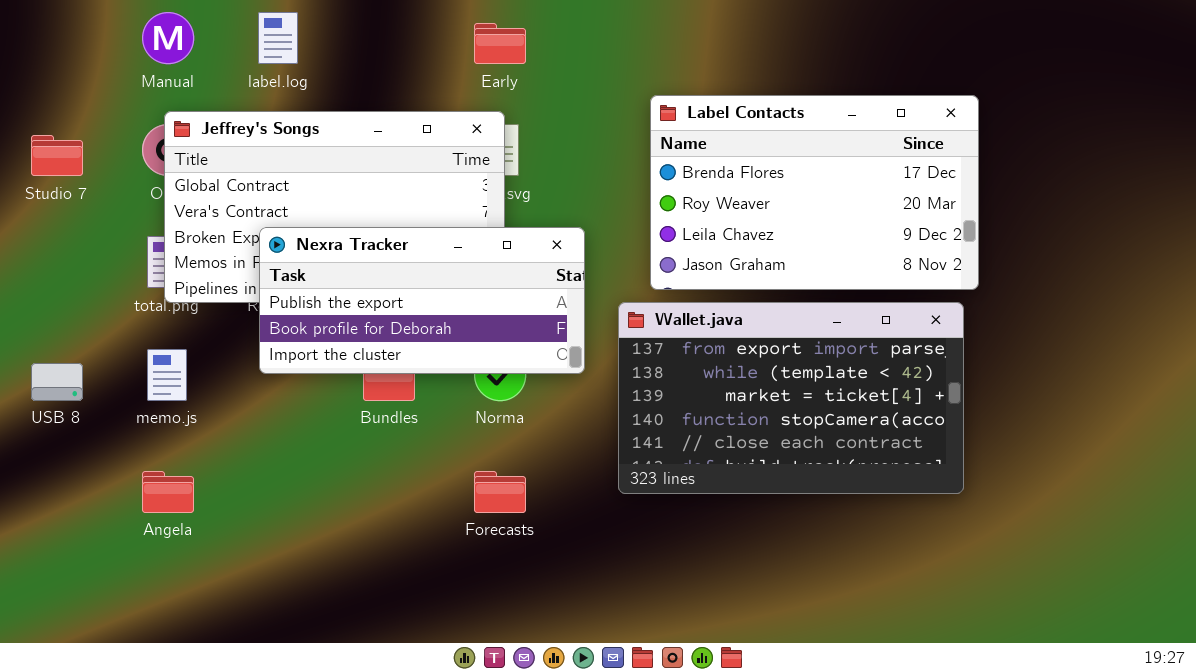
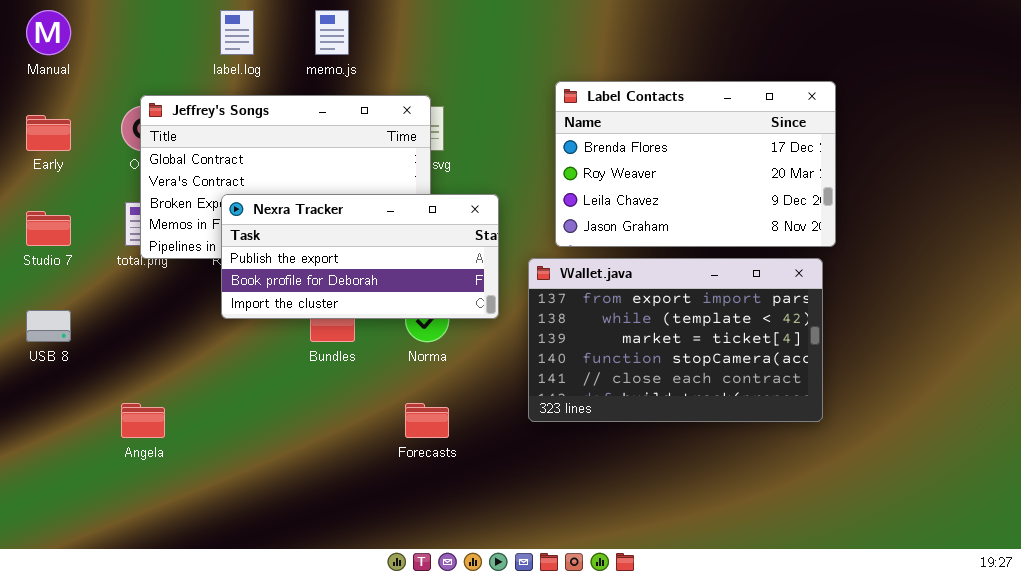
Manual: [142,12,194,64] -> [26,10,71,55], moved
Early: [474,23,526,64] -> [26,115,71,151], moved
Studio 7: [31,135,83,176] -> [26,211,71,246], moved
memo.js: [147,349,187,401] -> [315,10,349,55], moved

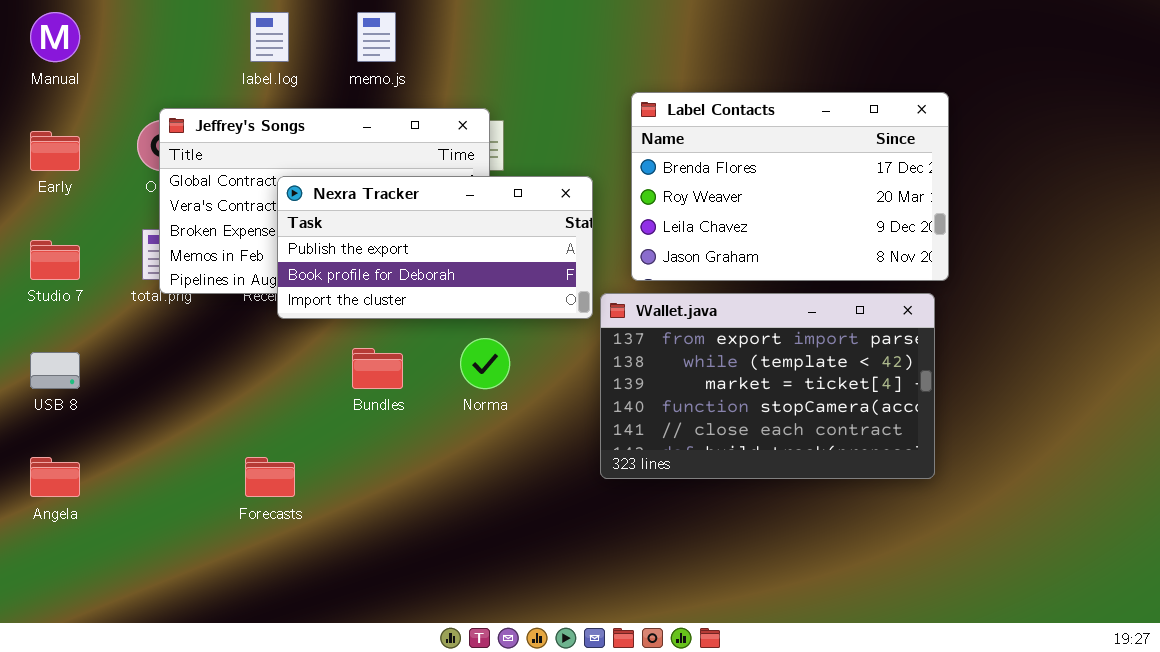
Nexra Tracker: [221,194,499,319] -> [277,176,593,319], moved
Angela: [121,403,165,438] -> [30,457,80,497], moved
Forecasts: [405,403,449,438] -> [245,457,295,497], moved

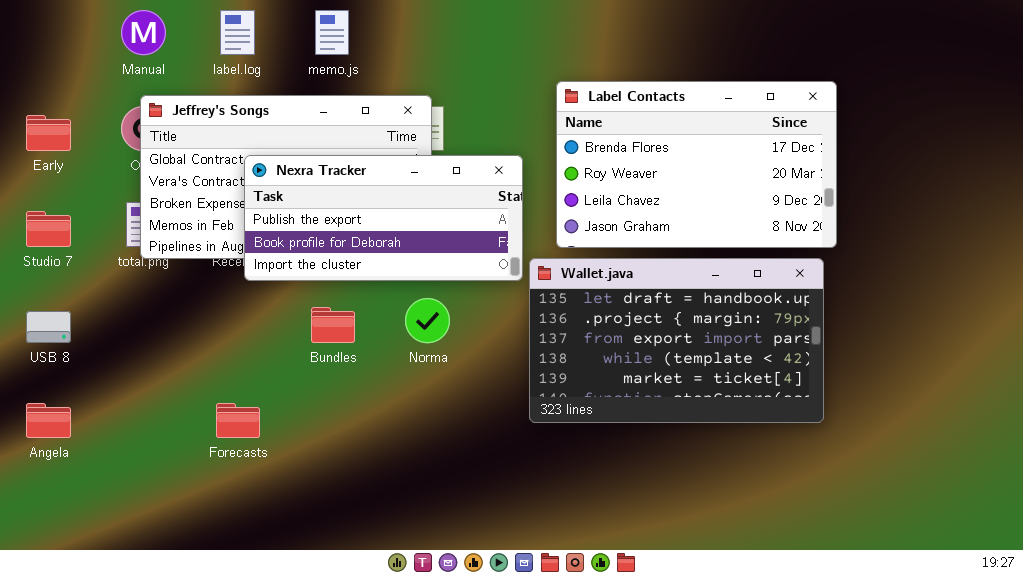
Manual: [30,12,80,62] -> [121,10,166,55], moved
Wallet.java: [600,293,935,479] -> [529,258,824,423], scrolled up 2 rows

